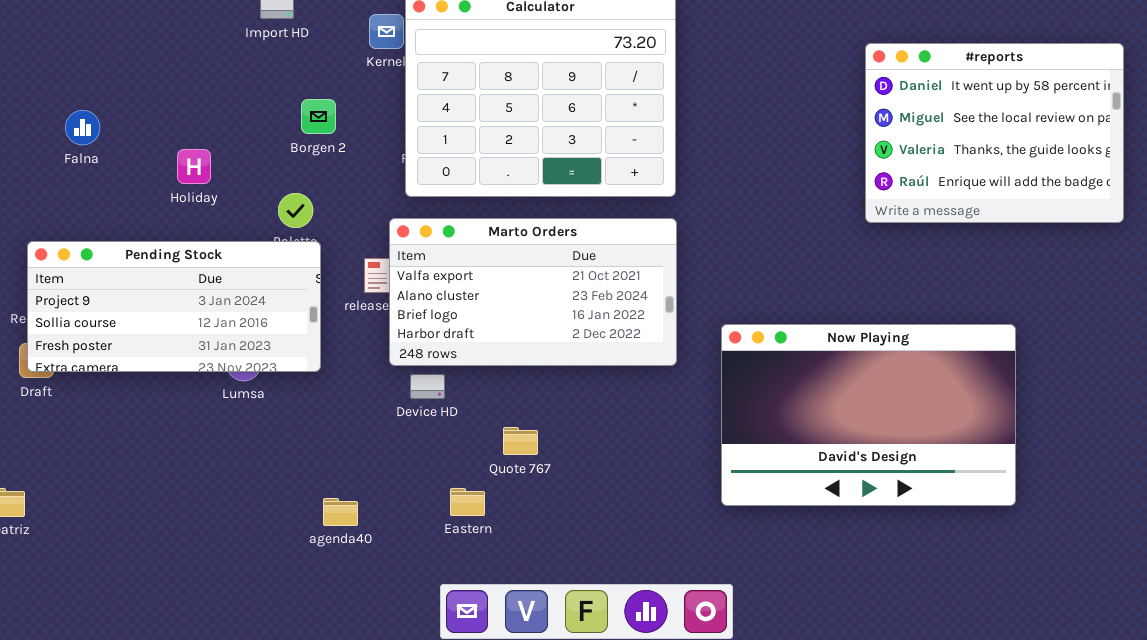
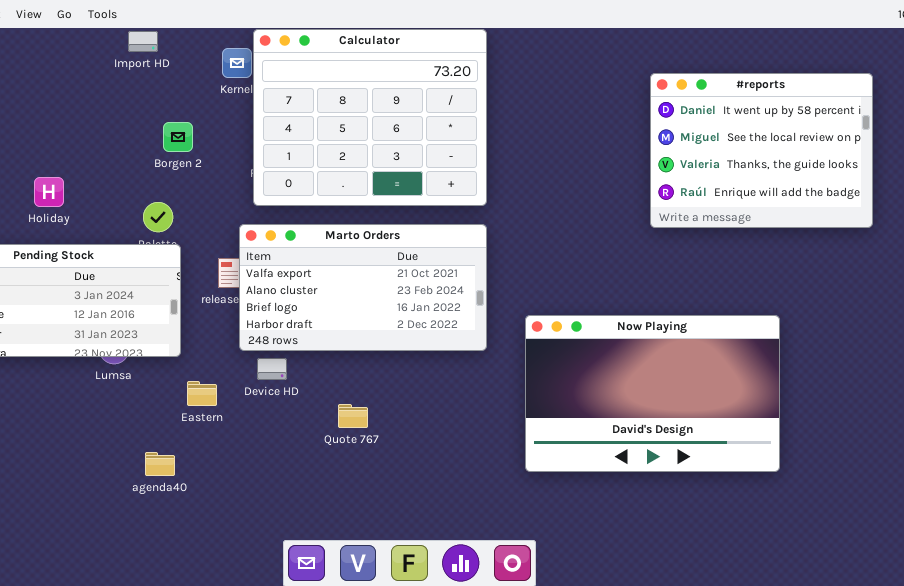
Holiday: [177,149,211,184] -> [34,177,64,207], moved
Eastern: [450,488,485,516] -> [187,381,217,406], moved
agenda40: [323,498,358,526] -> [145,452,175,476], moved

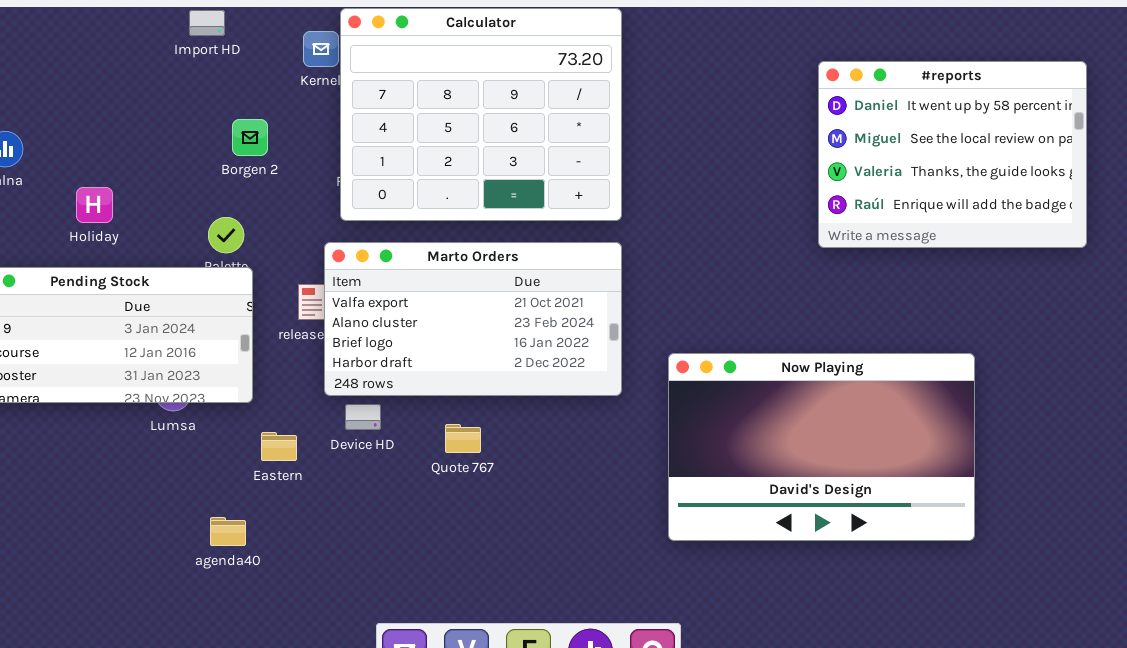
Quote 767: [338,404,368,428] -> [445,424,481,453], moved

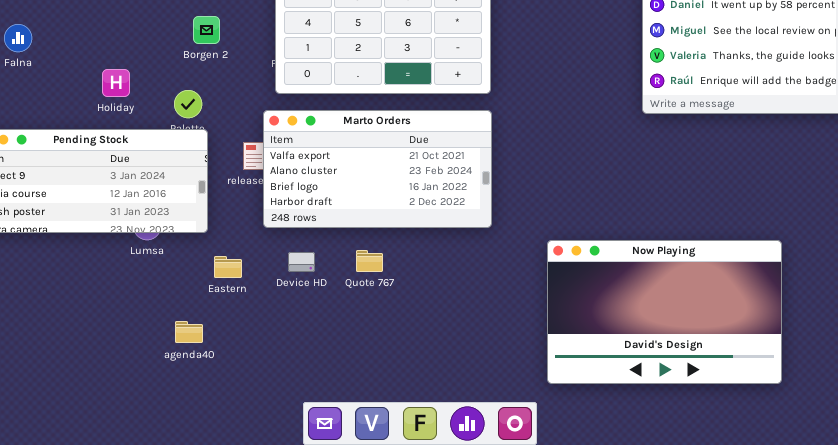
Holiday: [76,187,113,223] -> [102,69,130,97], moved
Now Playing: [668,353,975,541] -> [547,240,782,384], moved
Device HD: [345,404,381,430] -> [288,252,315,272], moved

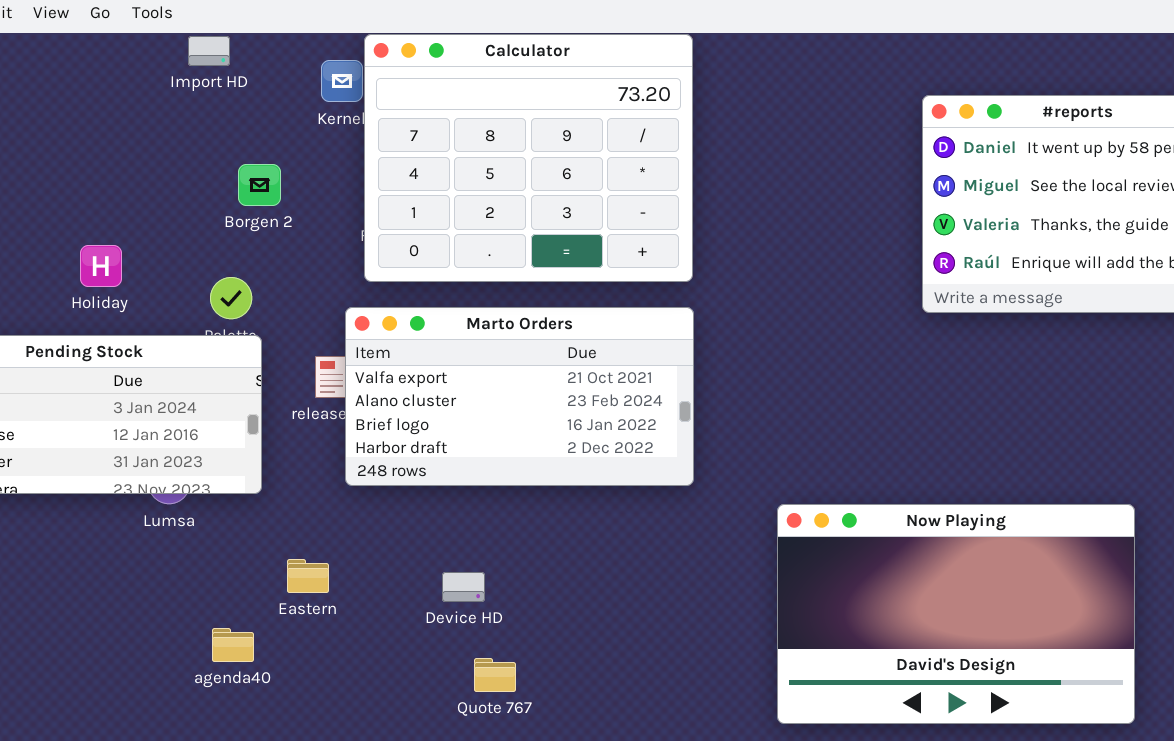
Holiday: [102,69,130,97] -> [80,245,122,287], moved
Quote 767: [356,250,383,272] -> [474,658,516,692], moved
Device HD: [288,252,315,272] -> [442,572,485,602], moved
Eastern: [214,256,242,278] -> [287,559,329,593], moved

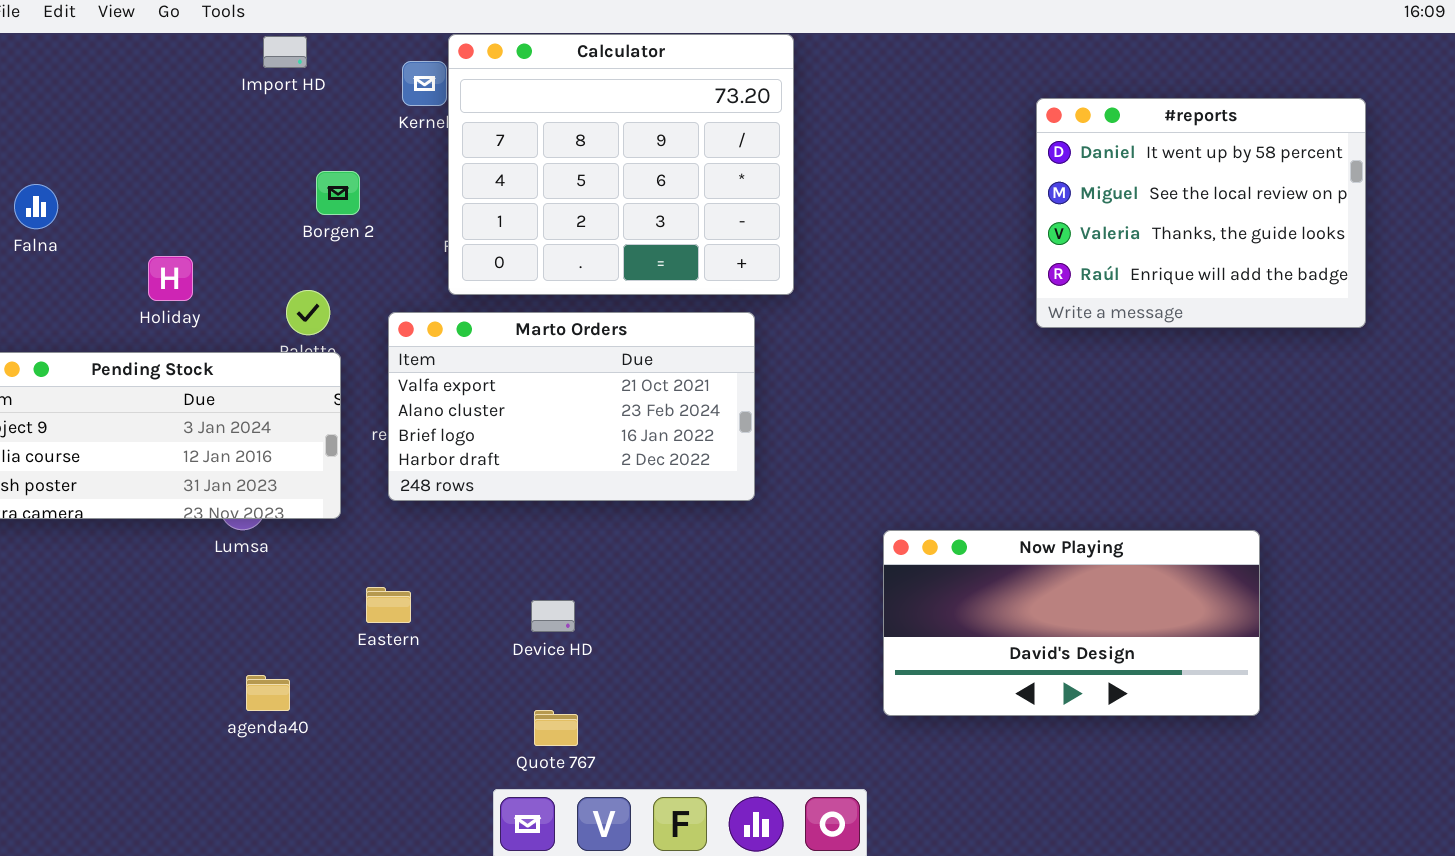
Marto Orders: [345,307,694,486] -> [388,312,755,501], moved
Now Playing: [777,504,1135,724] -> [883,530,1260,716], resized
agenda40: [212,628,254,662] -> [246,675,290,711], moved
Quote 767: [474,658,516,692] -> [534,710,578,746], moved

